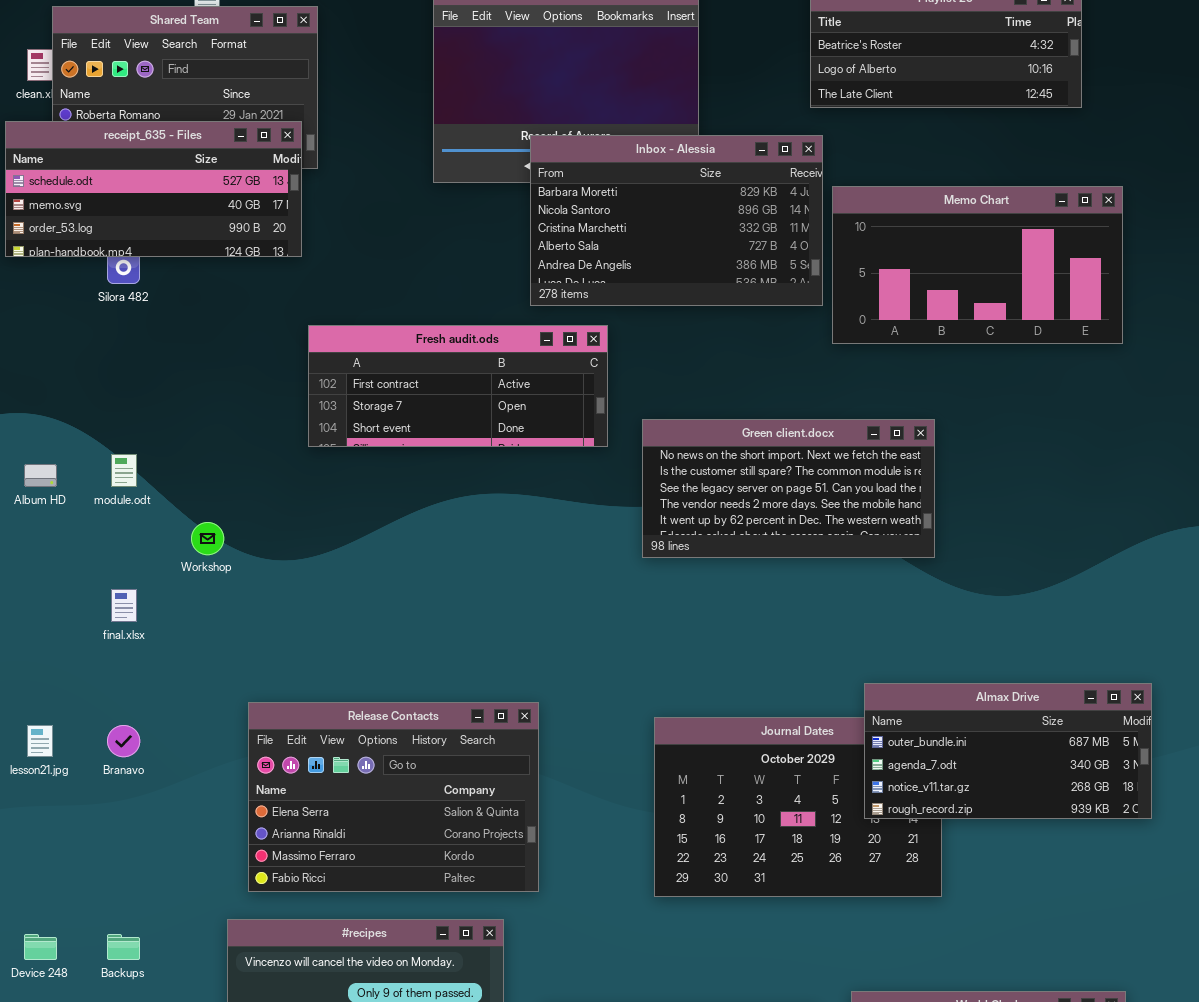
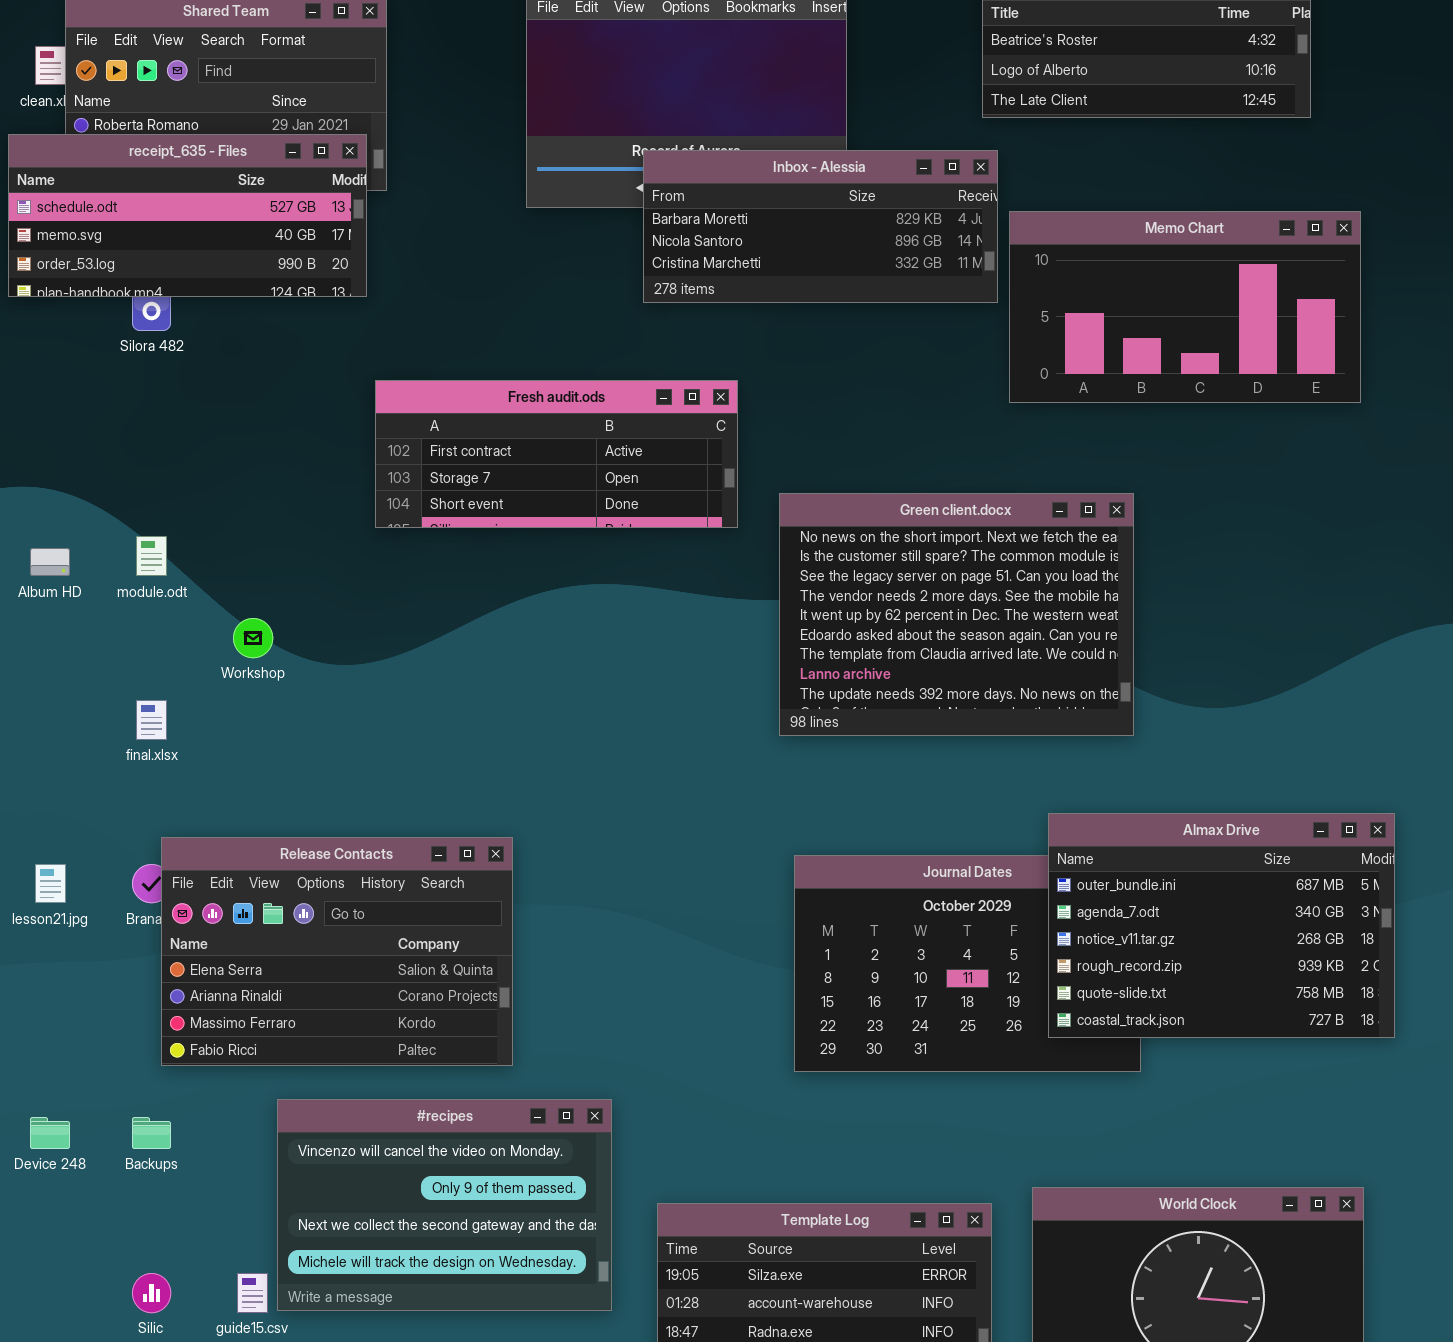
Inbox - Alessia: [530,135,823,306] -> [643,150,998,303], resized
Green client.docx: [642,419,935,558] -> [779,493,1134,736], resized
Almax Drive: [864,683,1152,819] -> [1048,813,1395,1038], resized
Release Contacts: [248,702,539,892] -> [161,837,513,1066], moved

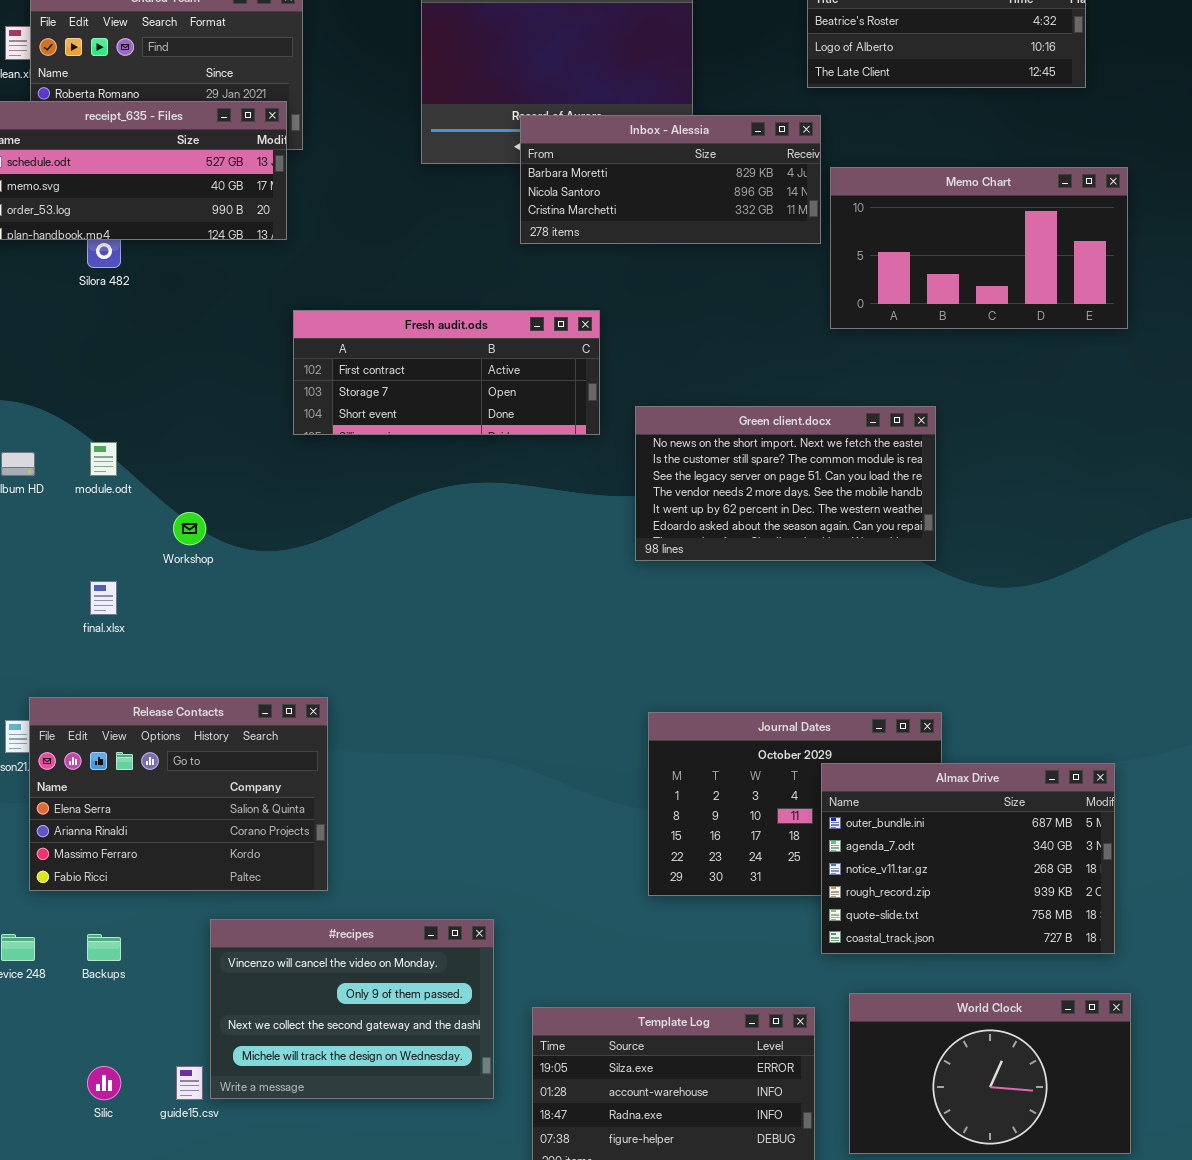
Green client.docx: [779,493,1134,736] -> [635,406,936,561], resized
Almax Drive: [1048,813,1395,1038] -> [821,763,1115,954], moved
Release Contacts: [161,837,513,1066] -> [29,697,328,891], moved

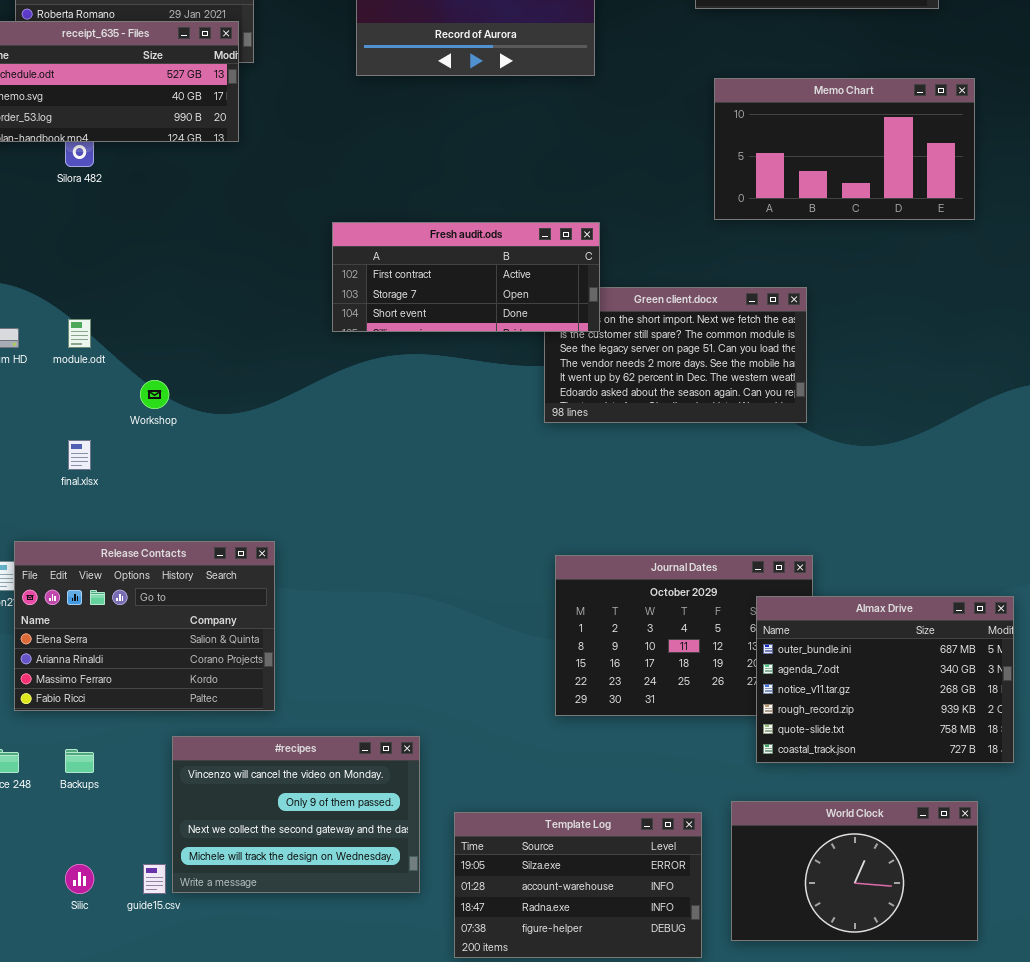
Inbox - Alessia: [520,115,821,244] -> none, closed
Fresh audit.ods: [293,310,600,435] -> [332,222,600,332], moved
Almax Drive: [821,763,1115,954] -> [756,596,1014,763], moved

